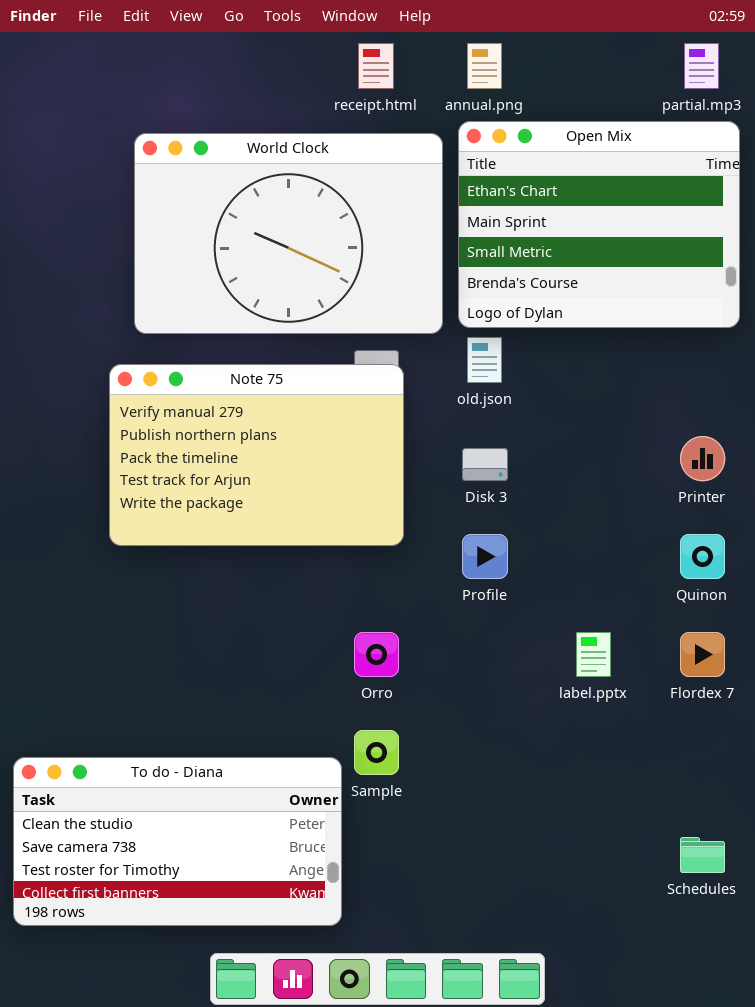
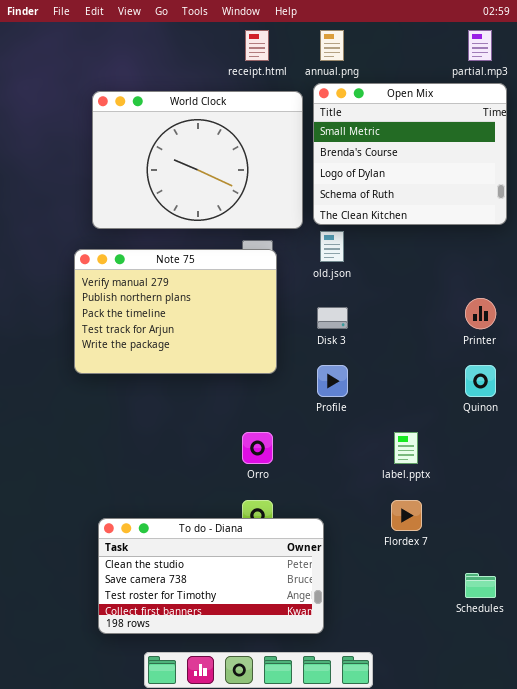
Open Mix: [458,121,740,328] -> [313,83,507,225], scrolled down 2 rows
Flordex 7: [680,632,725,677] -> [391,500,422,531], moved
To do - Diana: [13,757,342,926] -> [98,518,324,634], moved

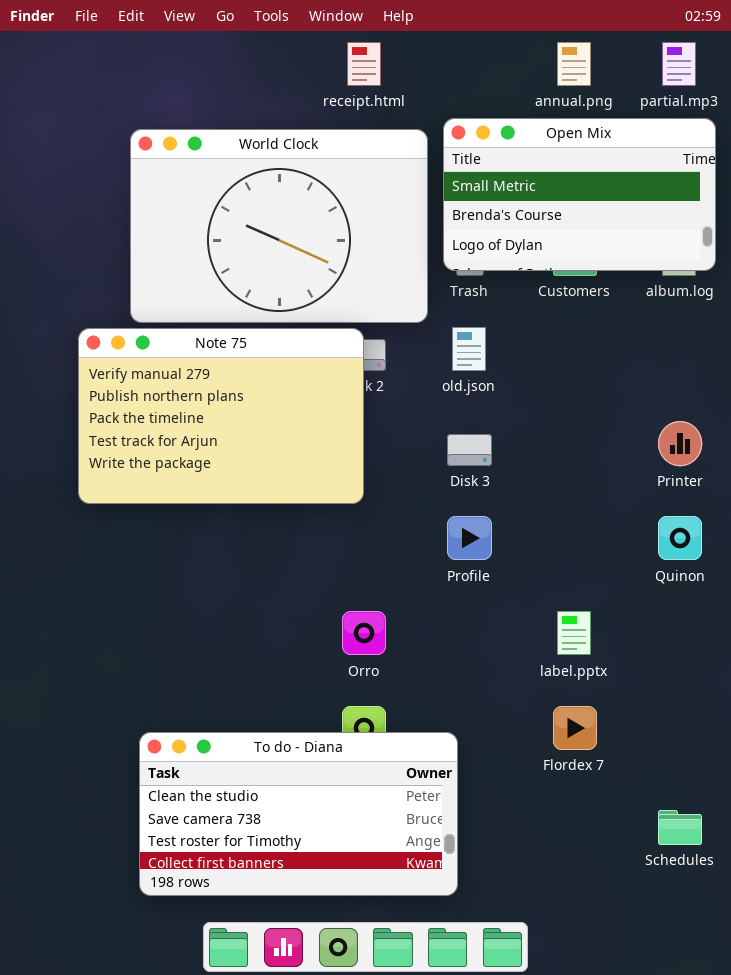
annual.png: [320,30,344,61] -> [557,42,591,86], moved
Open Mix: [313,83,507,225] -> [443,118,716,271], resized
Note 75: [74,249,277,374] -> [78,328,364,504], moved

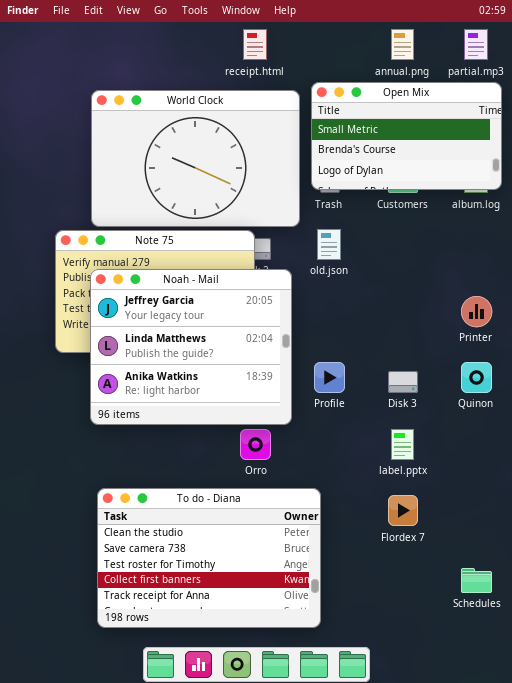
Noah - Mail: none -> [90,269,292,425], opened
Disk 3: [447,434,492,466] -> [388,371,418,393], moved
To do - Diana: [139,732,458,896] -> [97,488,321,628], resized

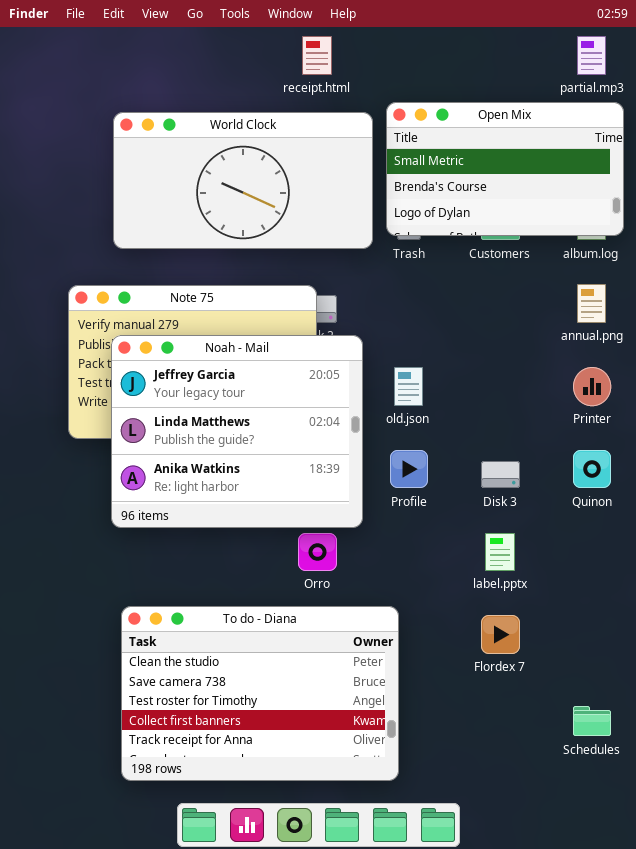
annual.png: [391,29,414,60] -> [577,284,606,323], moved
World Clock: [91,90,300,227] -> [113,112,373,249], resized
old.json: [317,229,341,260] -> [394,367,423,406], moved

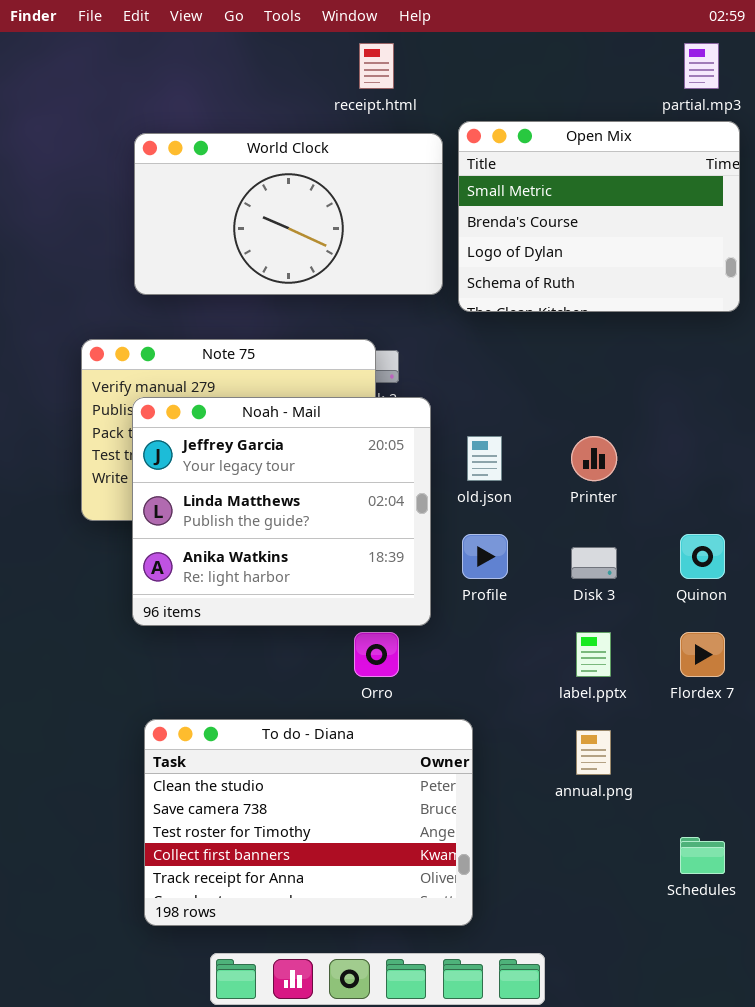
Open Mix: [386,102,624,236] -> [458,121,740,312], resized
annual.png: [577,284,606,323] -> [576,730,611,775], moved
Printer: [573,367,611,406] -> [571,436,617,481], moved
Flordex 7: [481,615,520,654] -> [680,632,725,677], moved

